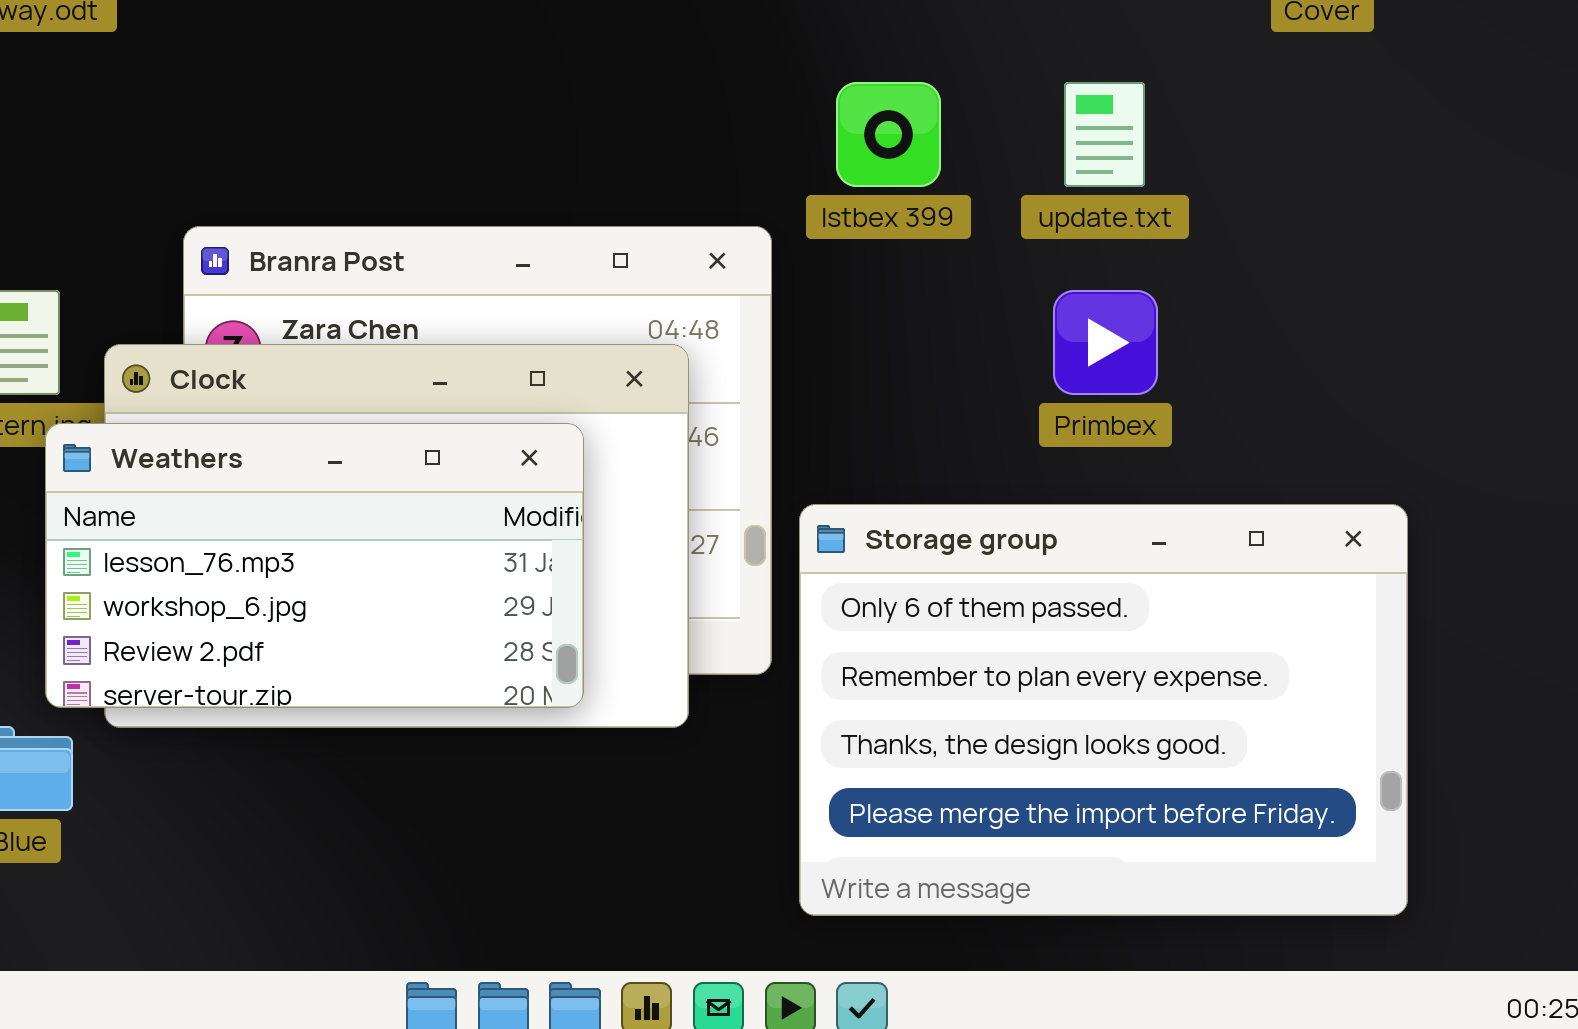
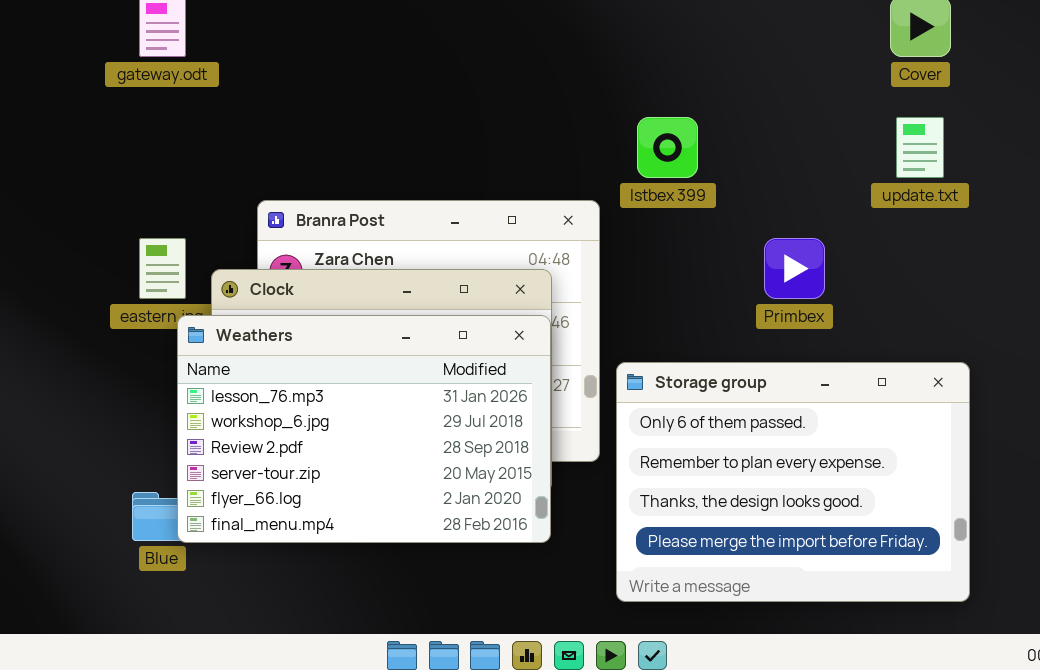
update.txt: [1064,82,1145,187] -> [896,117,944,178], moved
Weathers: [45,423,584,708] -> [177,315,551,543], resized

